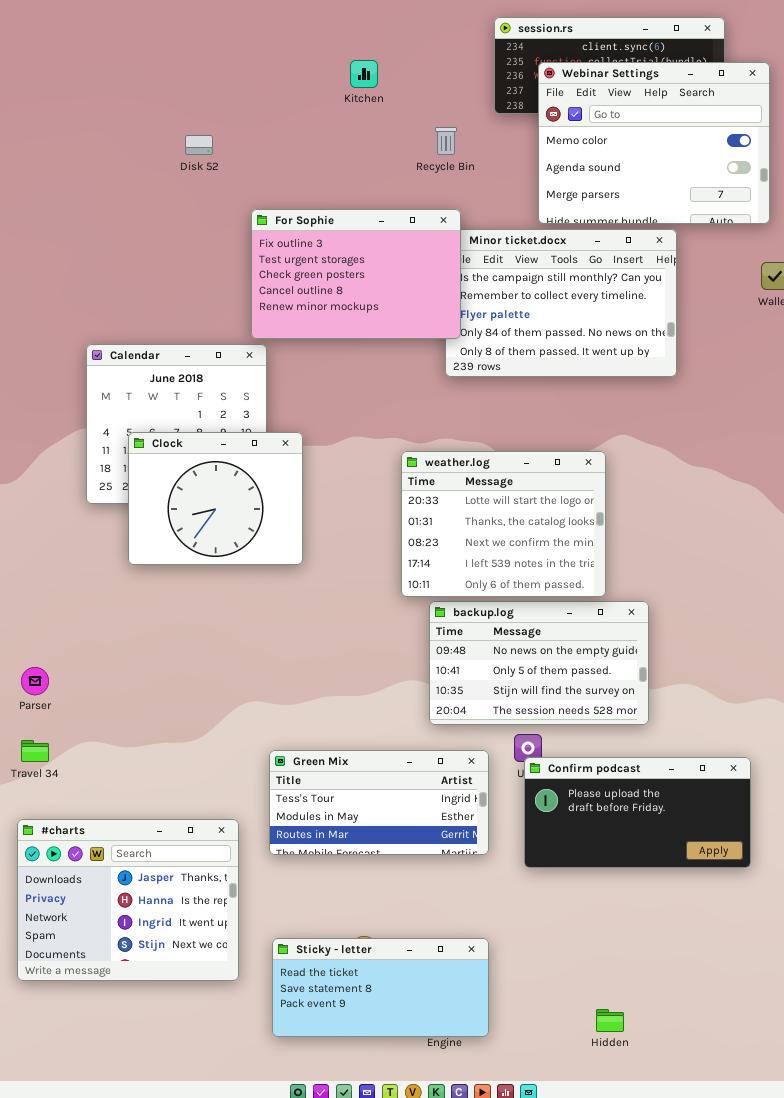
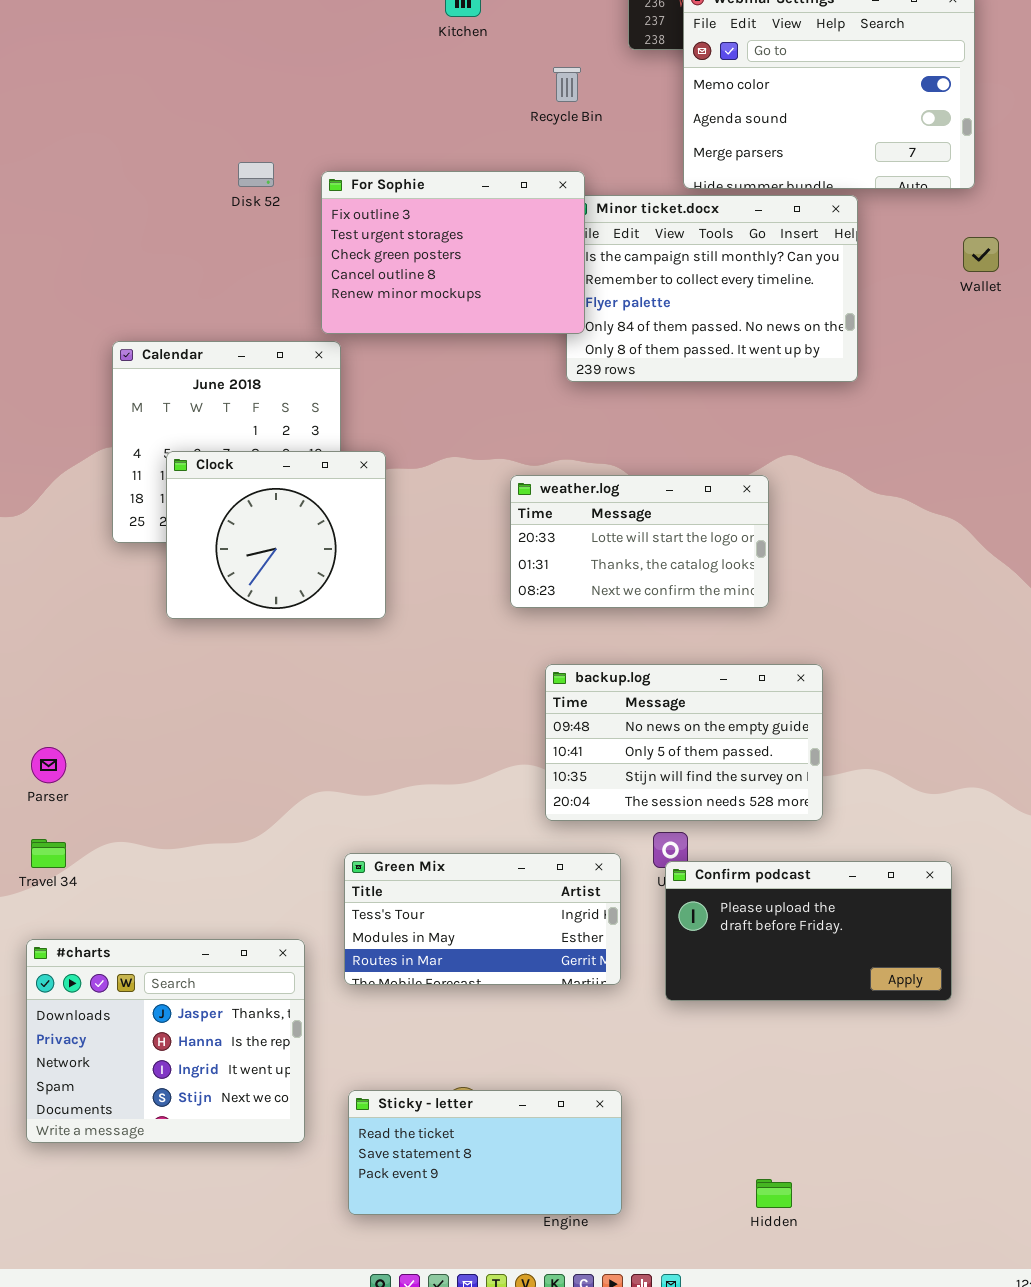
Disk 52: [185,135,213,155] -> [238,162,274,187], moved
weather.log: [401,451,606,597] -> [510,475,769,608], resized

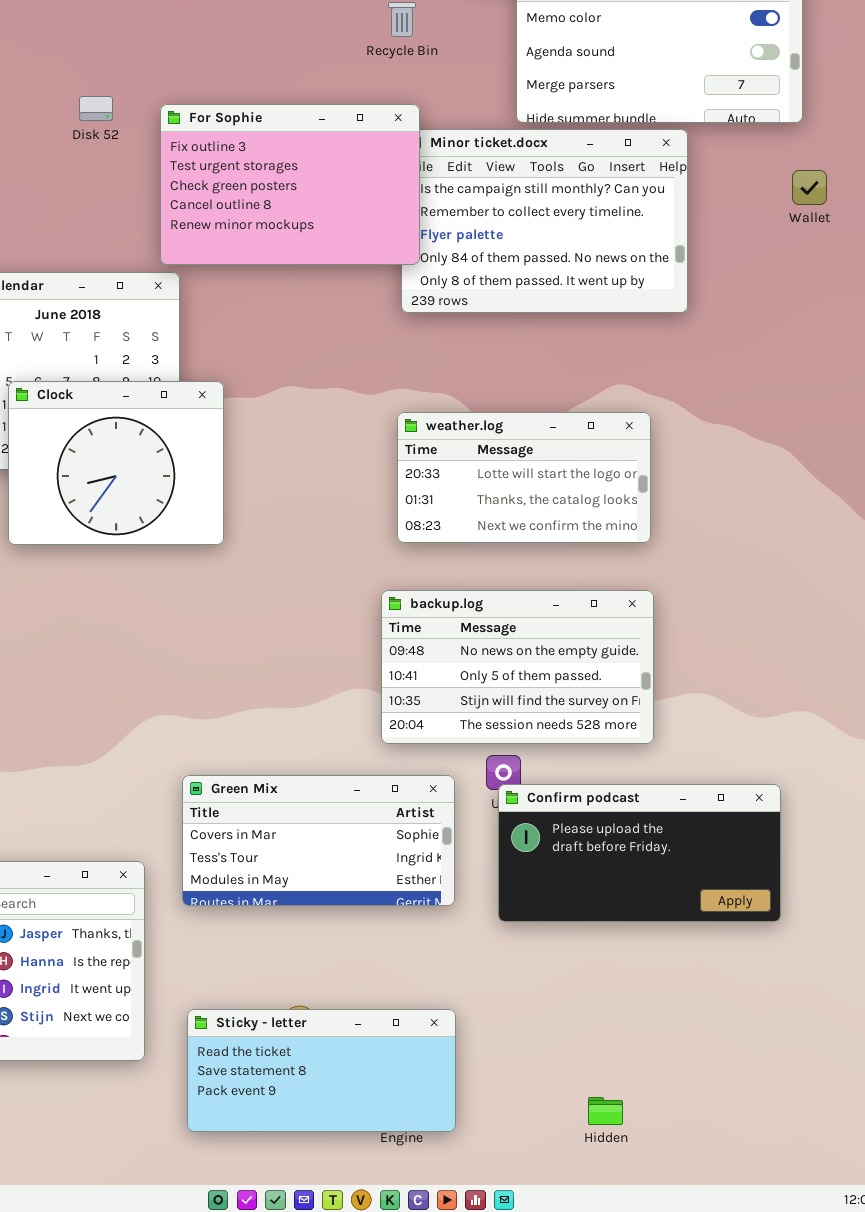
weather.log: [510,475,769,608] -> [397,412,651,543], moved
Green Mix: [344,853,621,985] -> [182,775,455,906], scrolled up 1 row

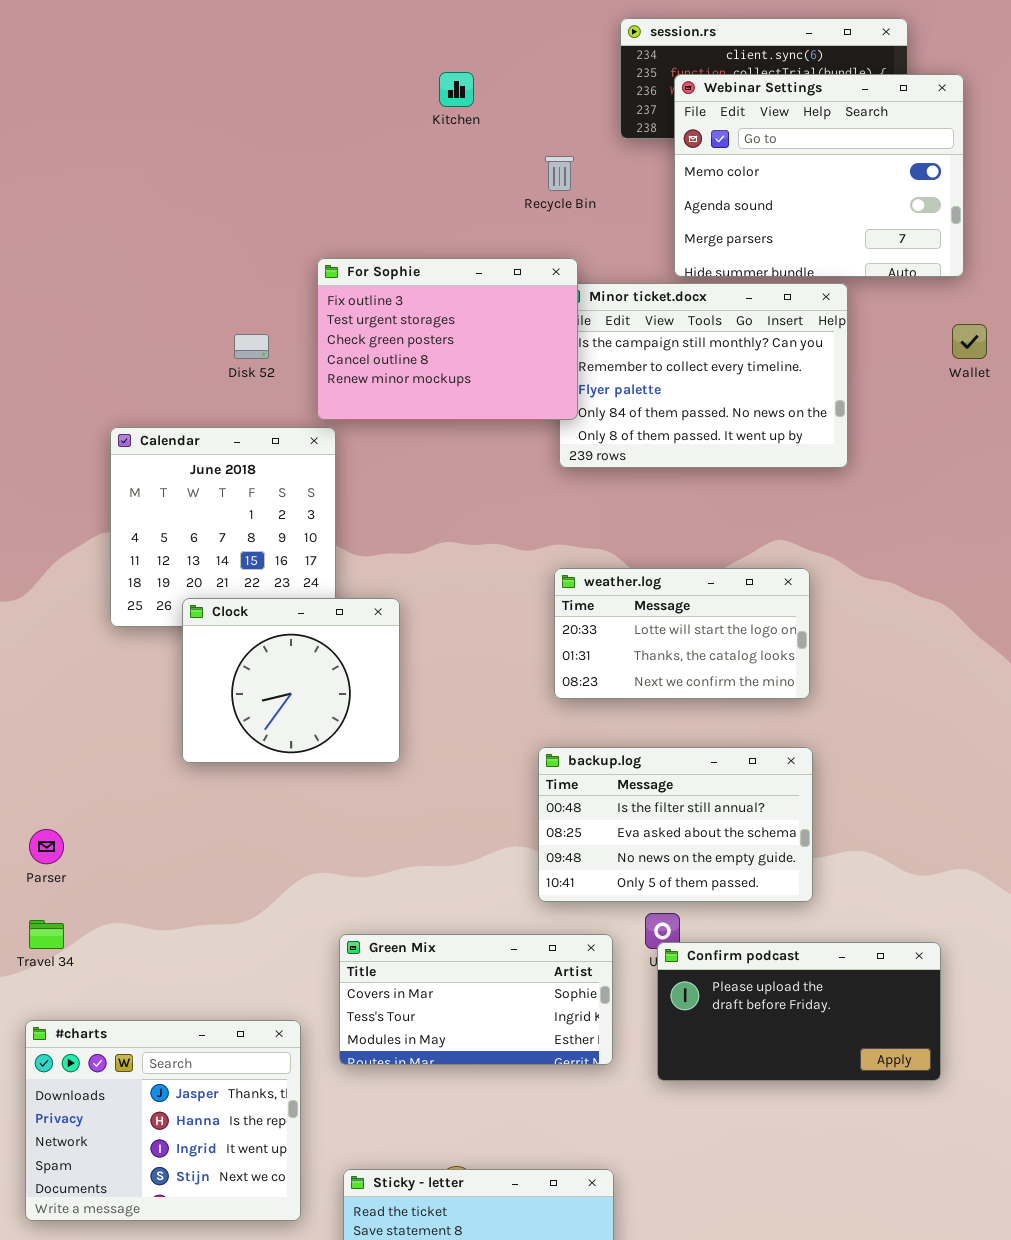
Disk 52: [79,96,113,121] -> [234,334,269,359], moved
Clock: [8,381,224,545] -> [182,598,400,763], moved
backup.log: [381,590,654,744] -> [538,747,813,902], scrolled up 2 rows

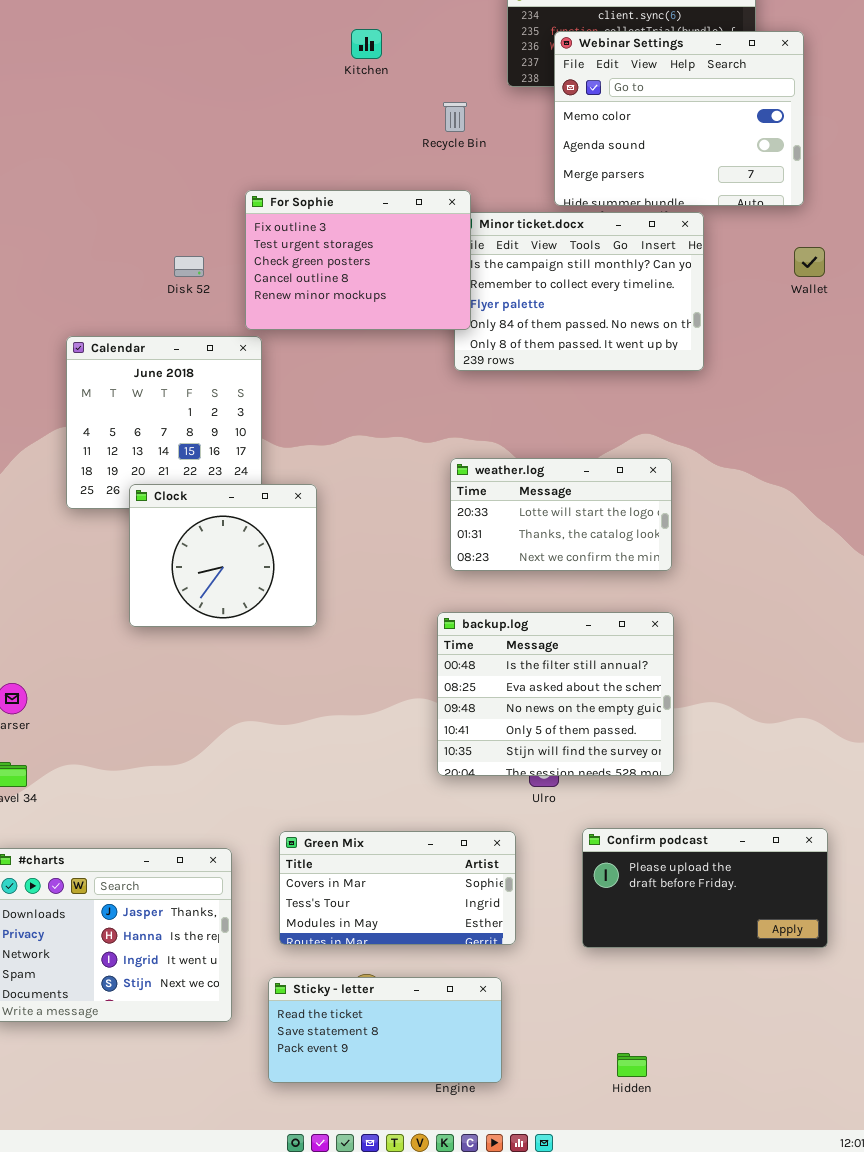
backup.log: [538,747,813,902] -> [437,612,674,776], resized
Green Mix: [339,934,613,1065] -> [279,831,516,945], moved
Confirm podcast: [657,942,941,1081] -> [582,828,828,948], moved

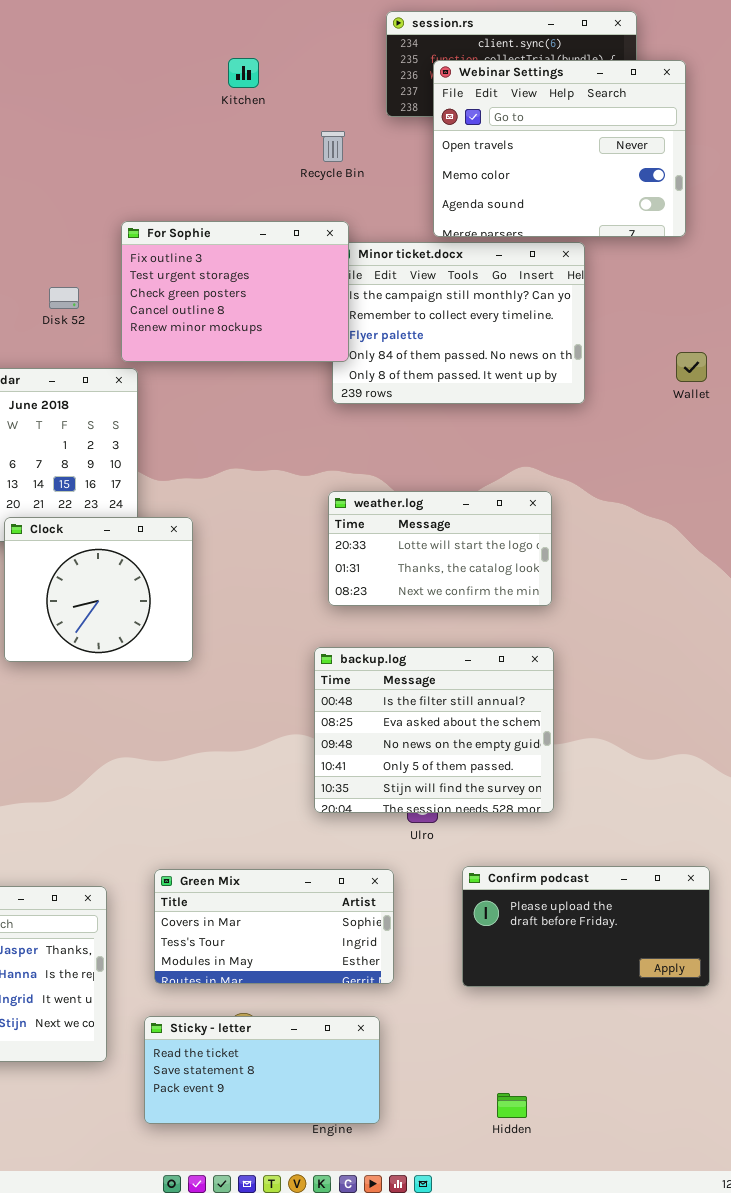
Webinar Settings: [554,31,804,206] -> [433,60,686,237], scrolled up 1 row
Wallet: [794,247,825,277] -> [676,352,707,382], moved

